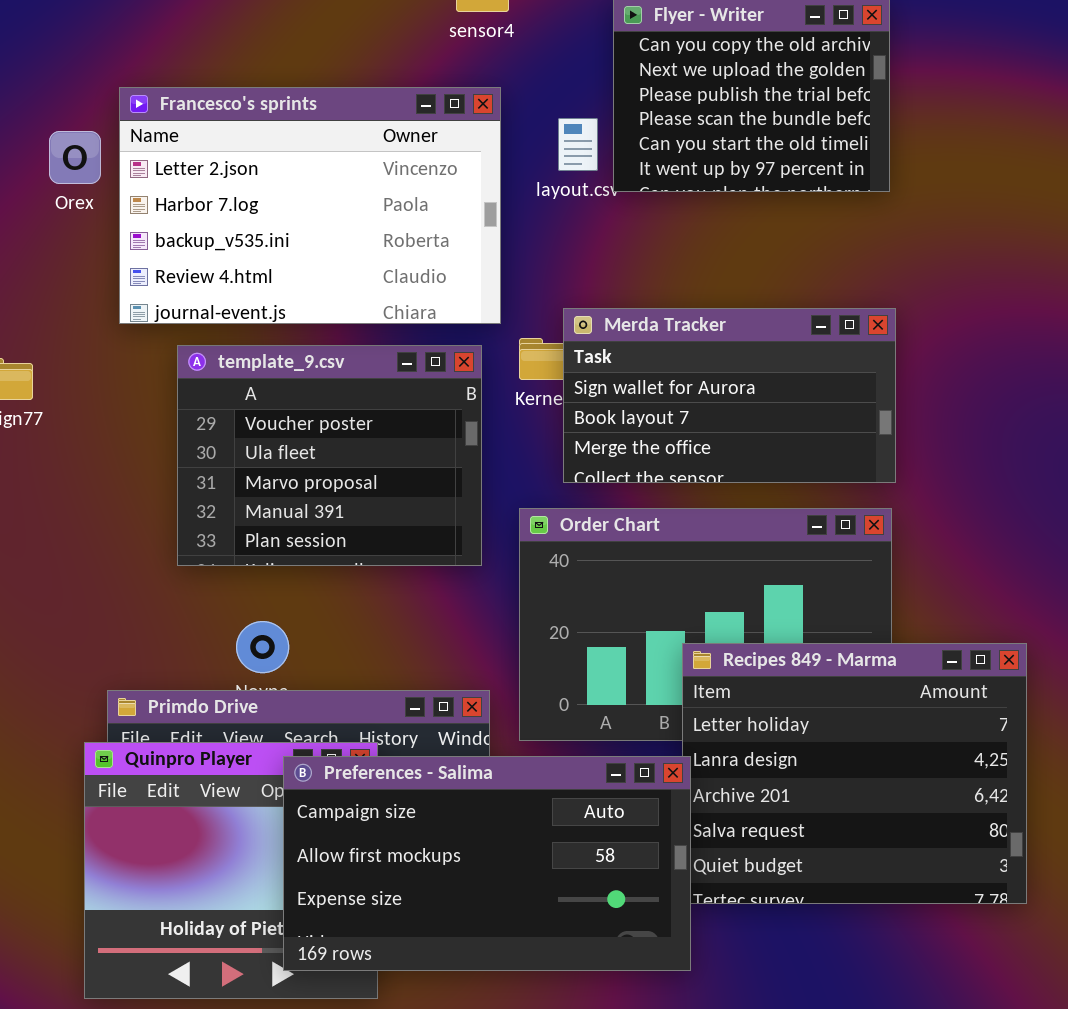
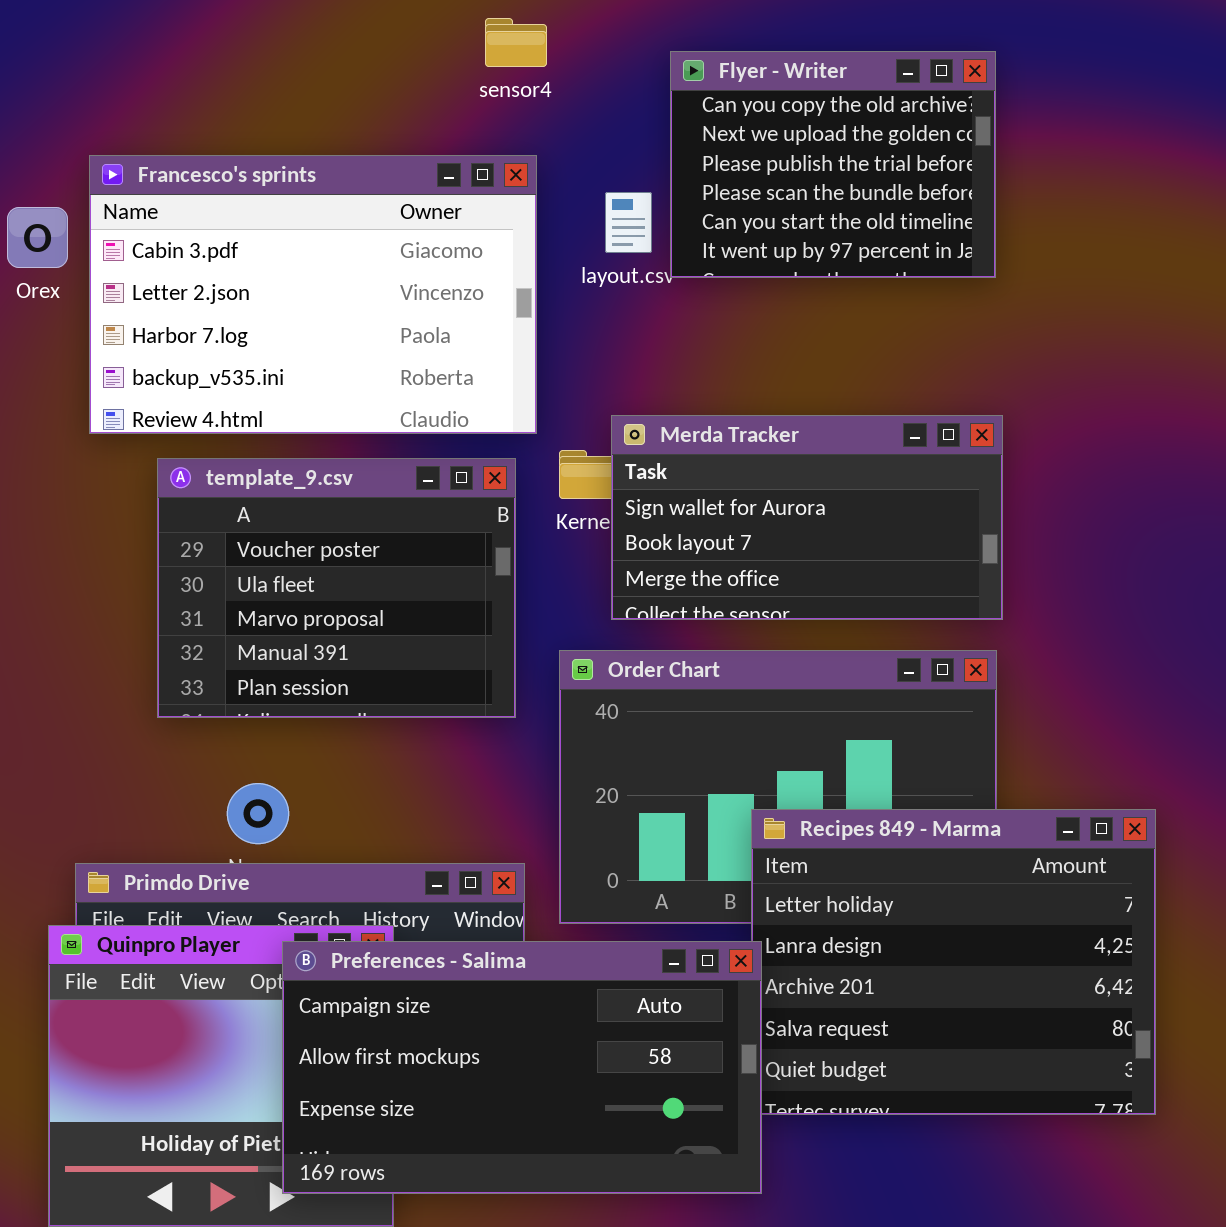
Francesco's sprints: [119,87,501,324] -> [89,155,537,434], scrolled up 1 row

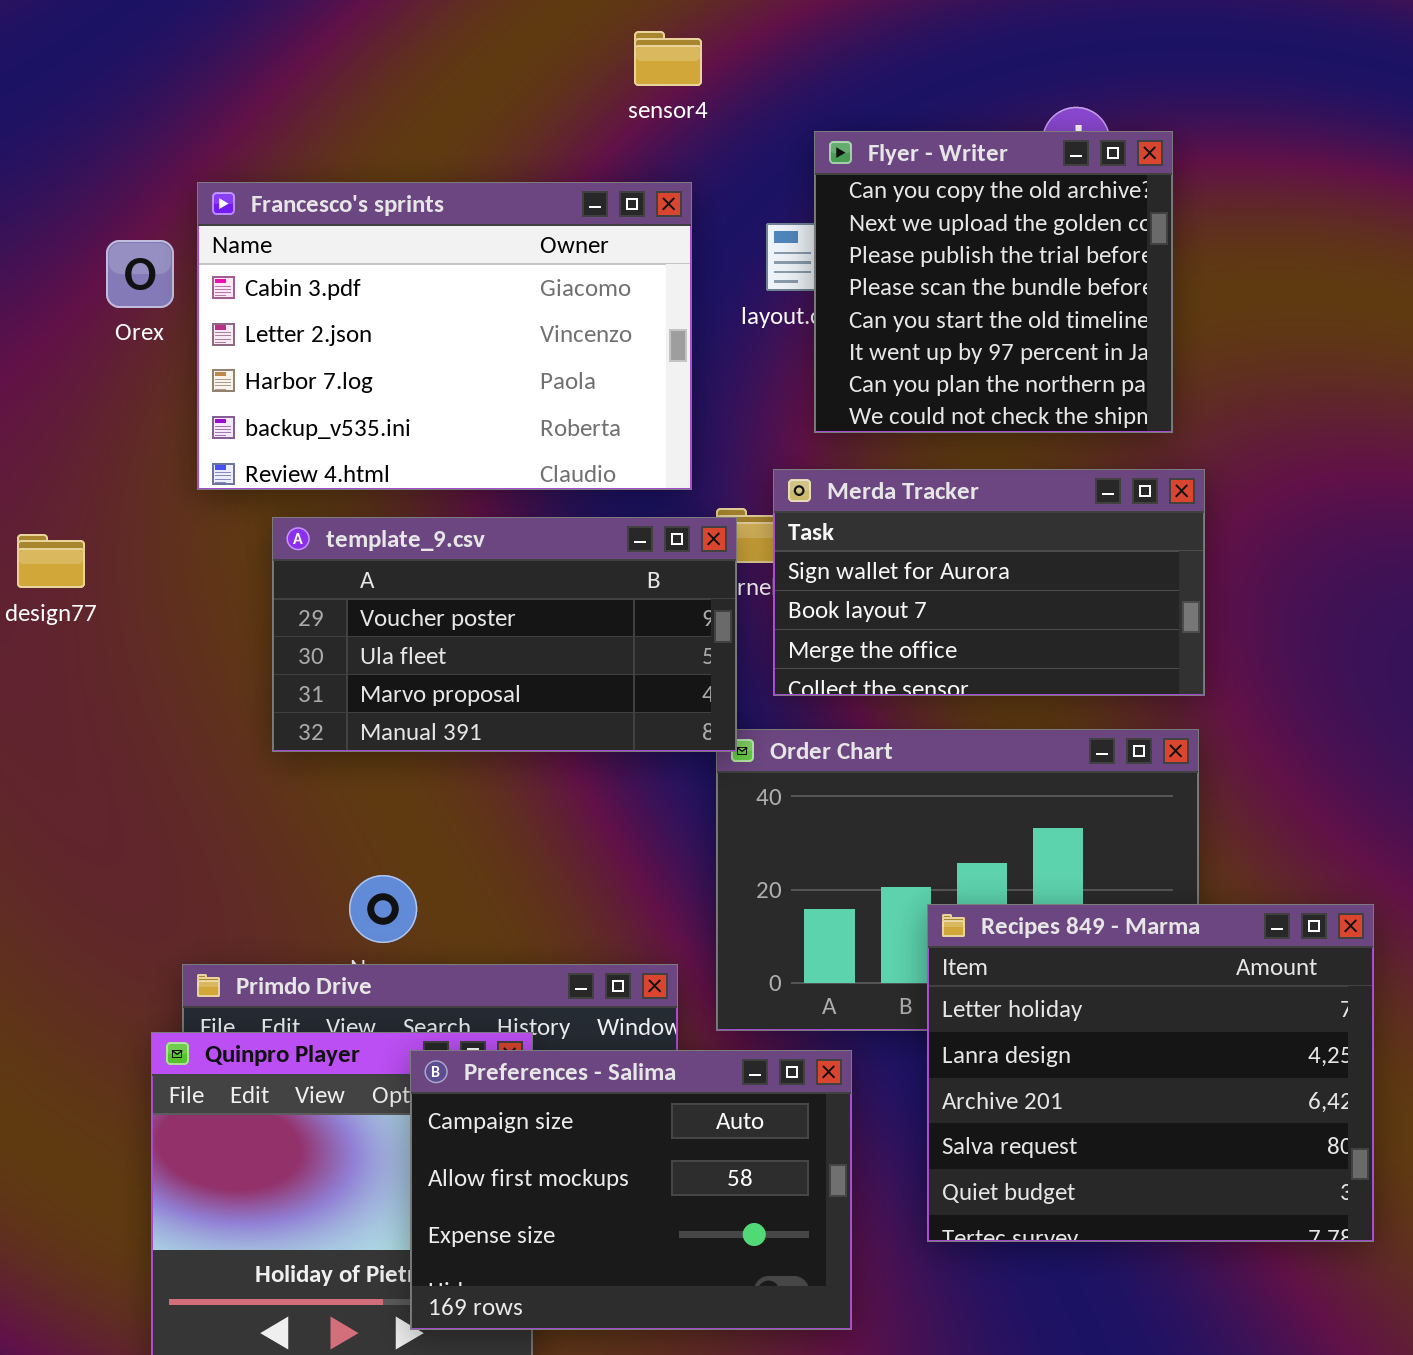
Flyer - Writer: [670,51,996,278] -> [814,131,1173,433], moved, resized
template_9.csv: [157,458,516,718] -> [272,517,737,752], resized
Preferences - Salima: [282,941,762,1194] -> [410,1050,852,1330], resized

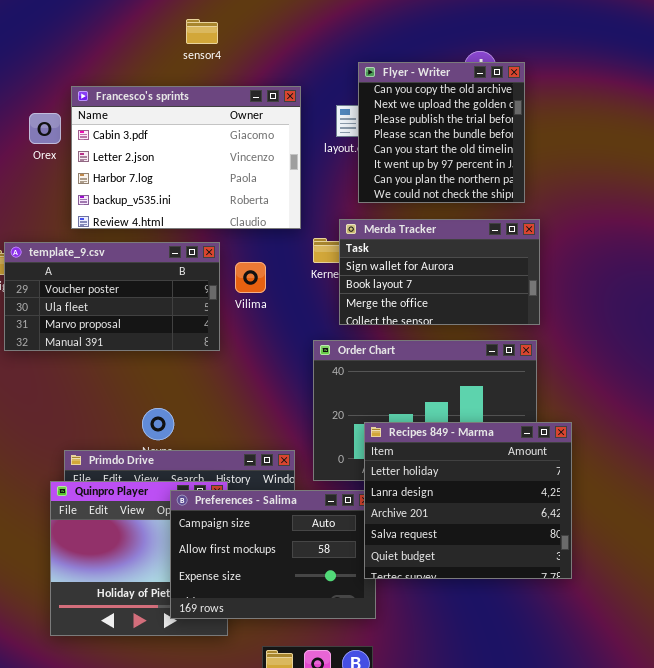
sensor4: [634,31,702,86] -> [186,19,218,44], moved
template_9.csv: [272,517,737,752] -> [4,242,220,351], moved
Recipes 849 - Marma: [927,904,1374,1242] -> [364,422,572,579], moved

